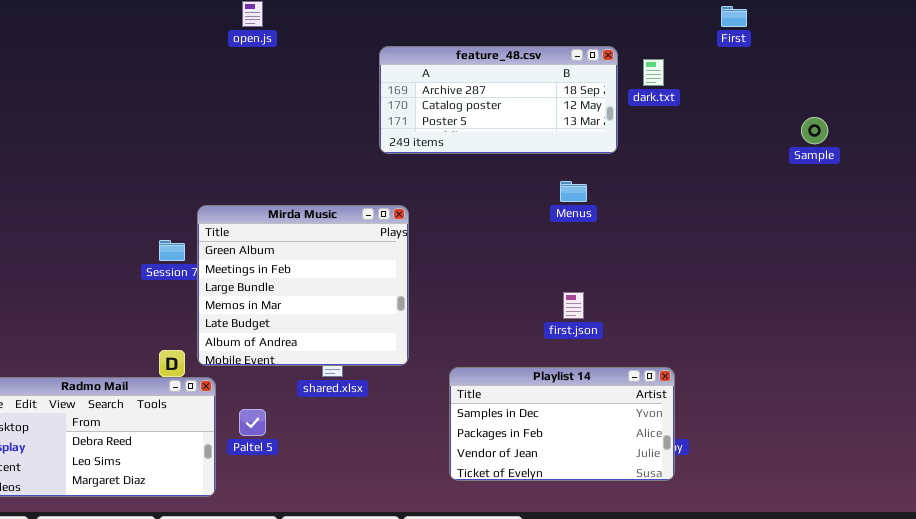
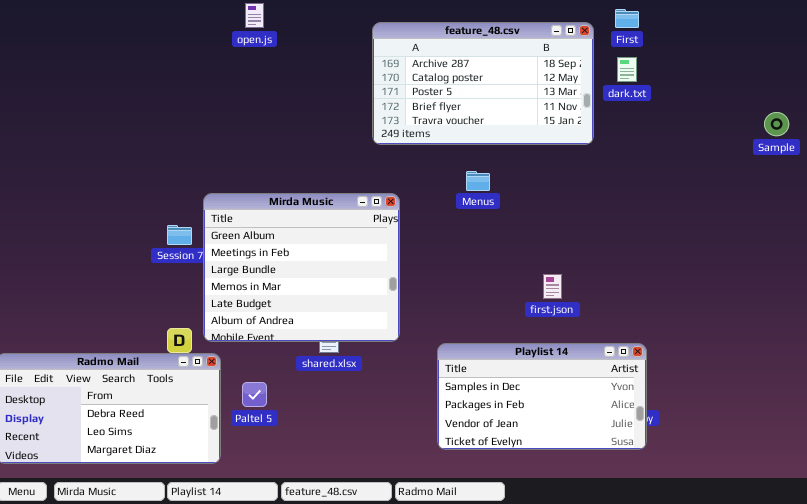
First: [721,6,747,27] -> [615,9,639,28], moved
feature_48.csv: [379,46,618,154] -> [372,22,594,145], resized
Menus: [560,181,587,202] -> [466,171,490,191], moved

